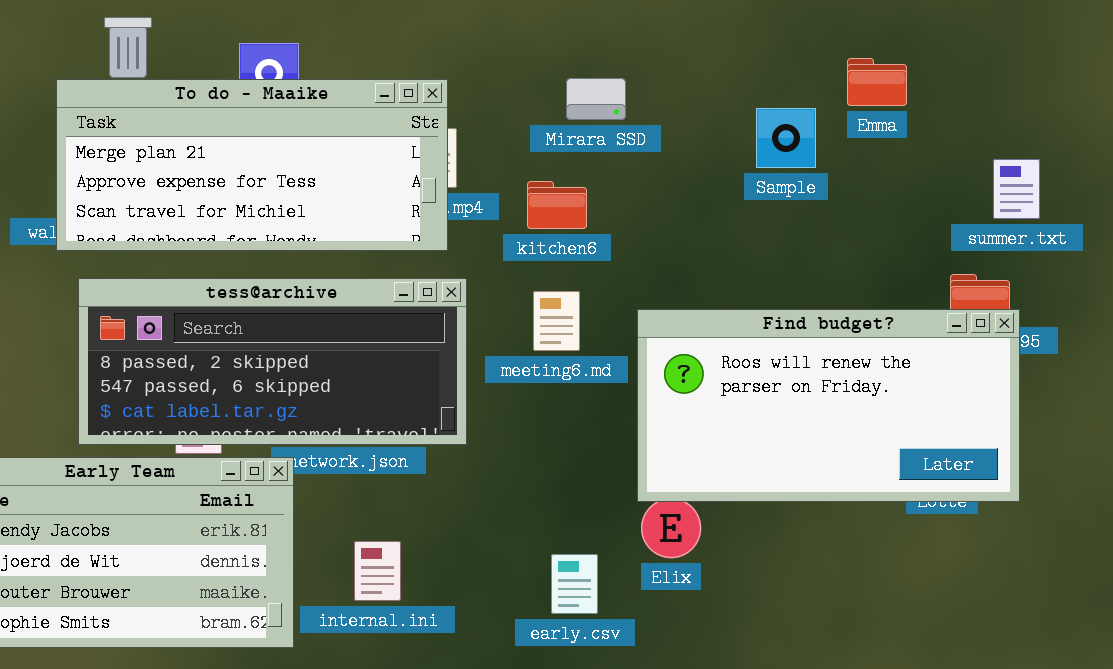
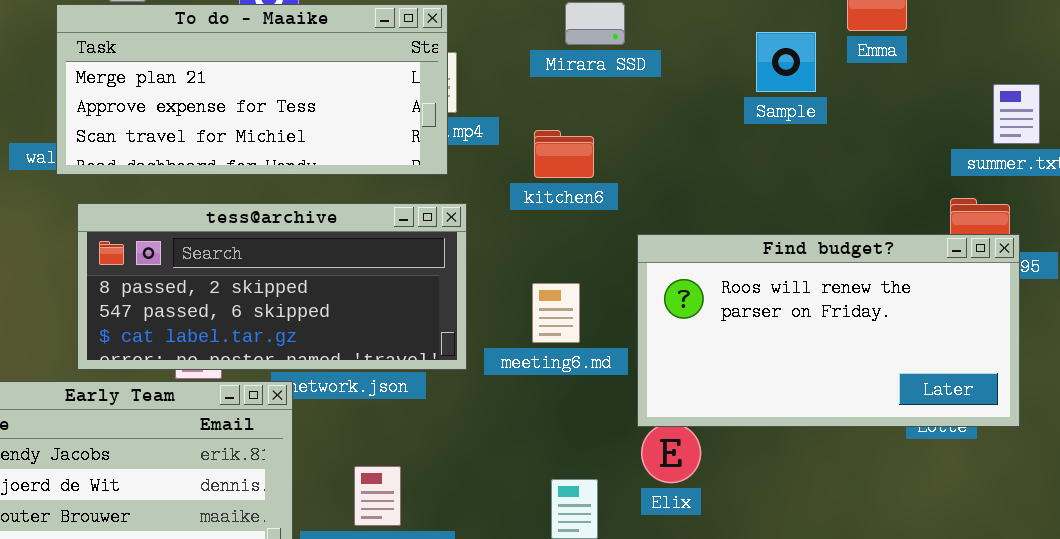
kitchen6: [527,181,587,229] -> [534,130,594,178], moved
meeting6.md: [533,291,580,351] -> [532,283,580,343], moved

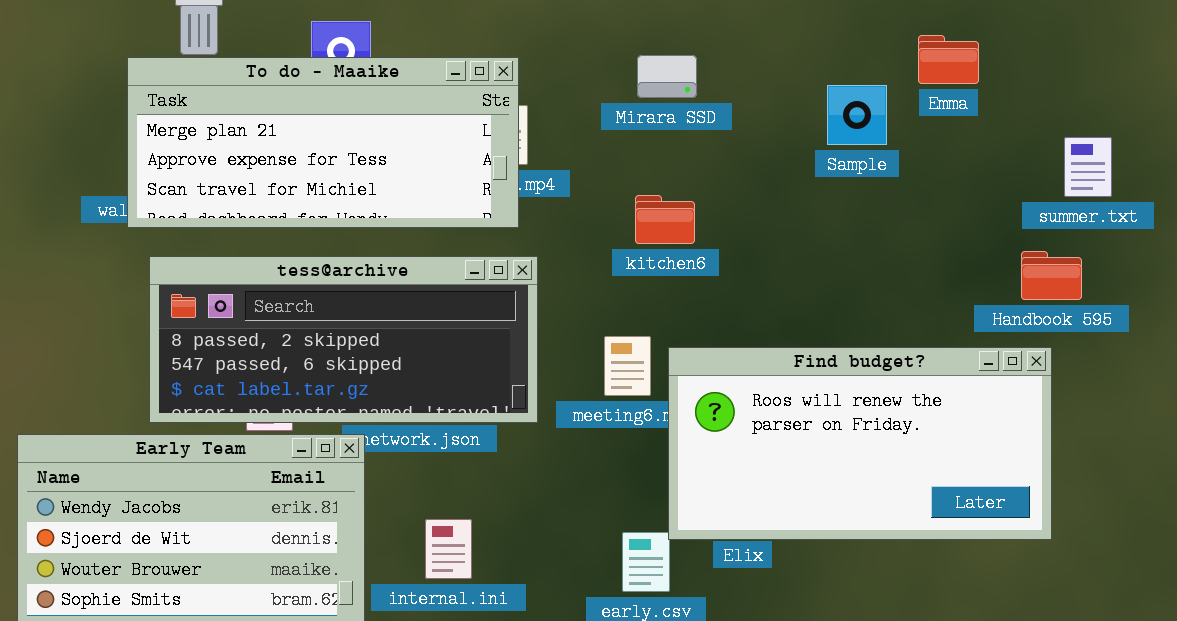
kitchen6: [534,130,594,178] -> [635,195,695,244], moved
Find budget?: [637,234,1020,427] -> [668,347,1052,540], moved

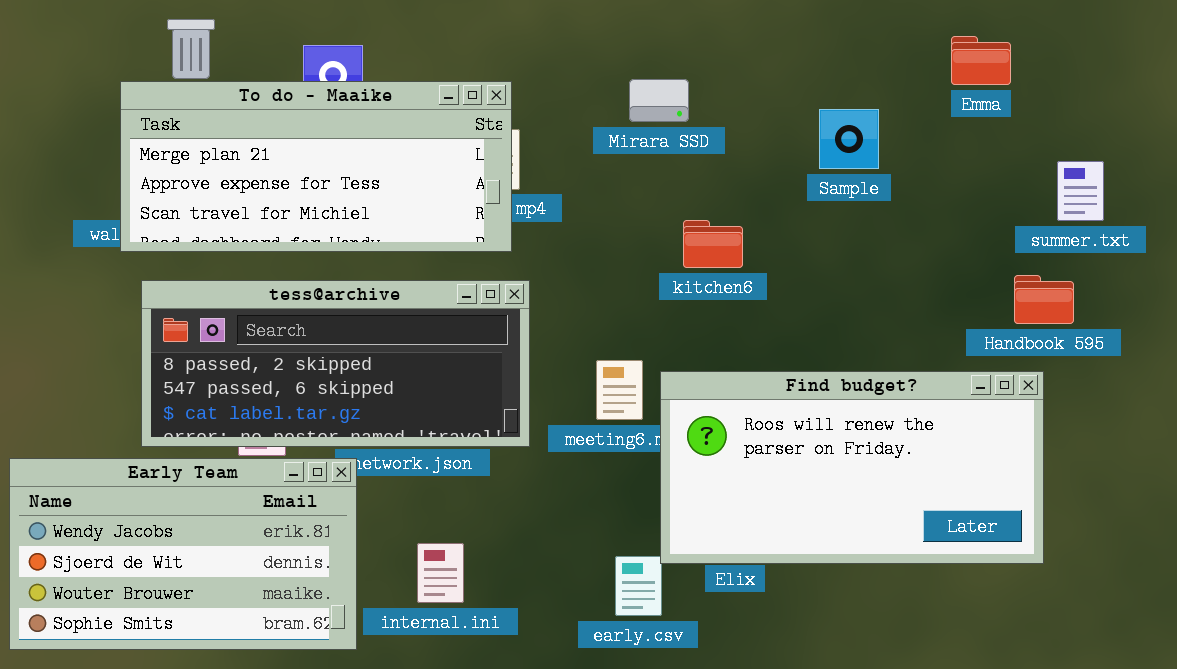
Emma: [918,35,979,84] -> [951,36,1011,85], moved
kitchen6: [635,195,695,244] -> [683,220,743,268], moved

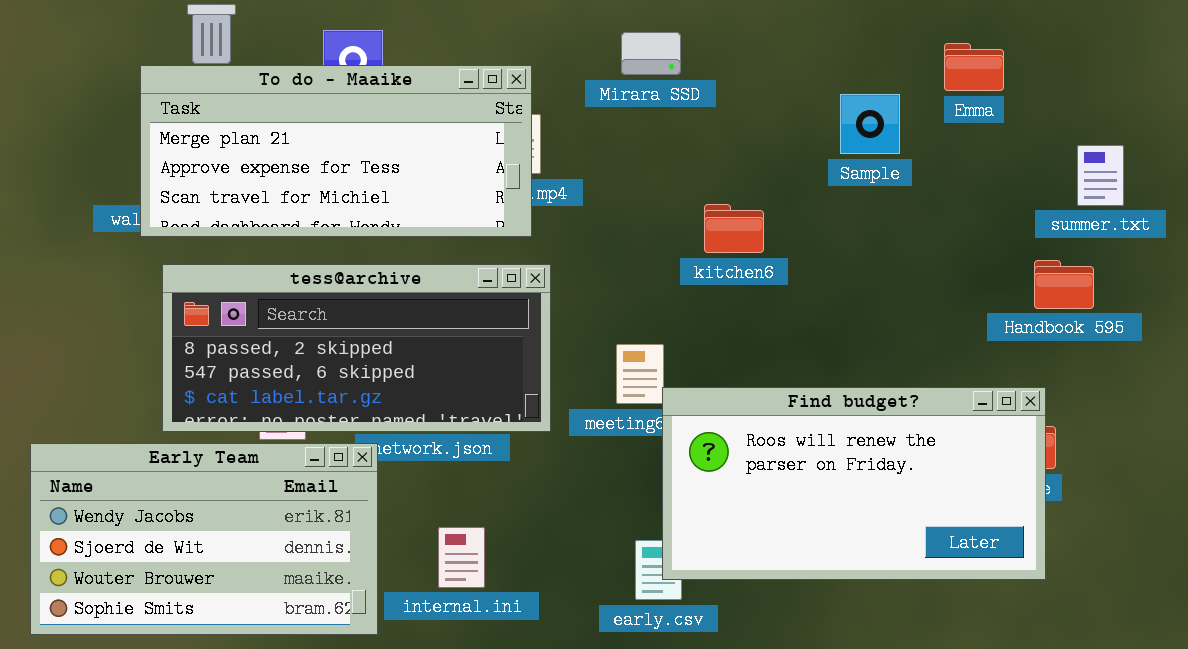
Emma: [951,36,1011,85] -> [944,43,1004,91], moved
Mirara SSD: [629,79,689,122] -> [621,32,681,75], moved
Find budget?: [660,371,1044,564] -> [662,387,1046,580], moved

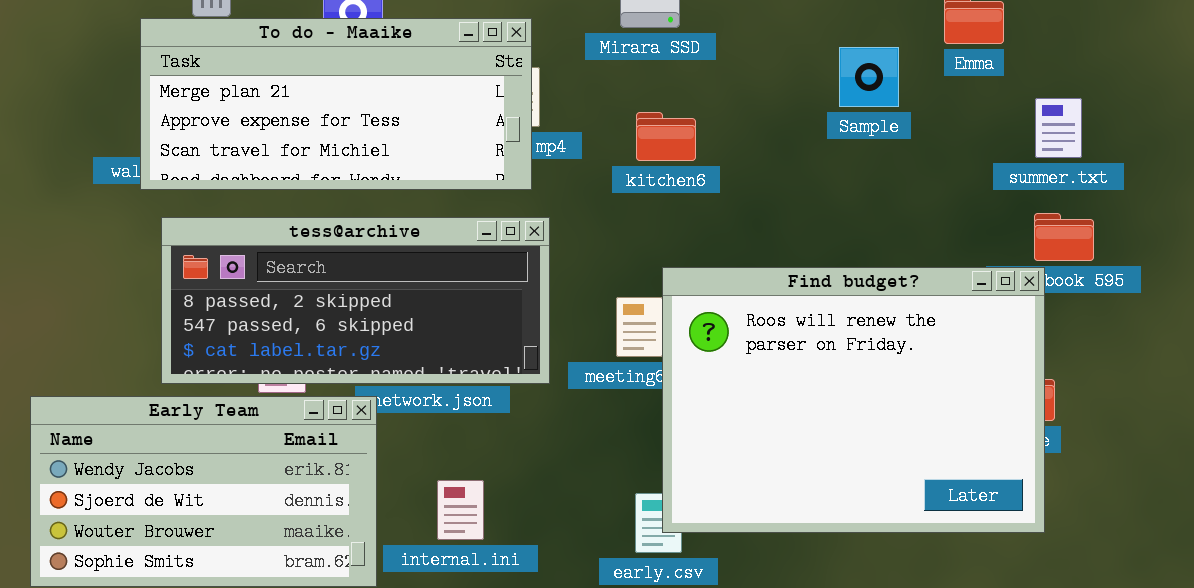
summer.txt: [1077,145,1124,206] -> [1035,98,1082,158], moved
kitchen6: [704,204,764,253] -> [636,112,696,161], moved
Find budget?: [662,387,1046,580] -> [662,267,1045,533], resized

